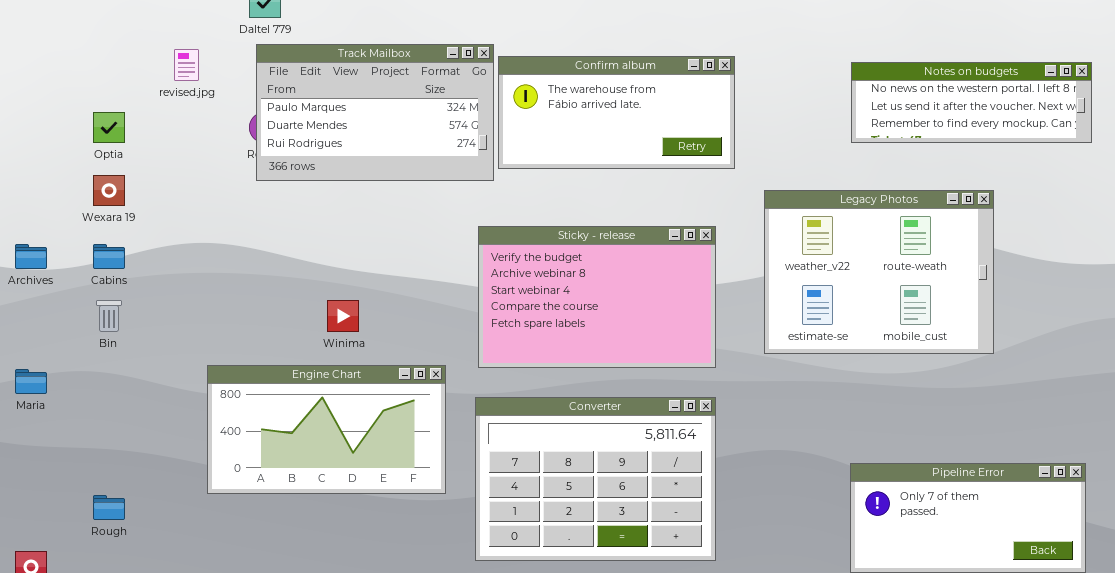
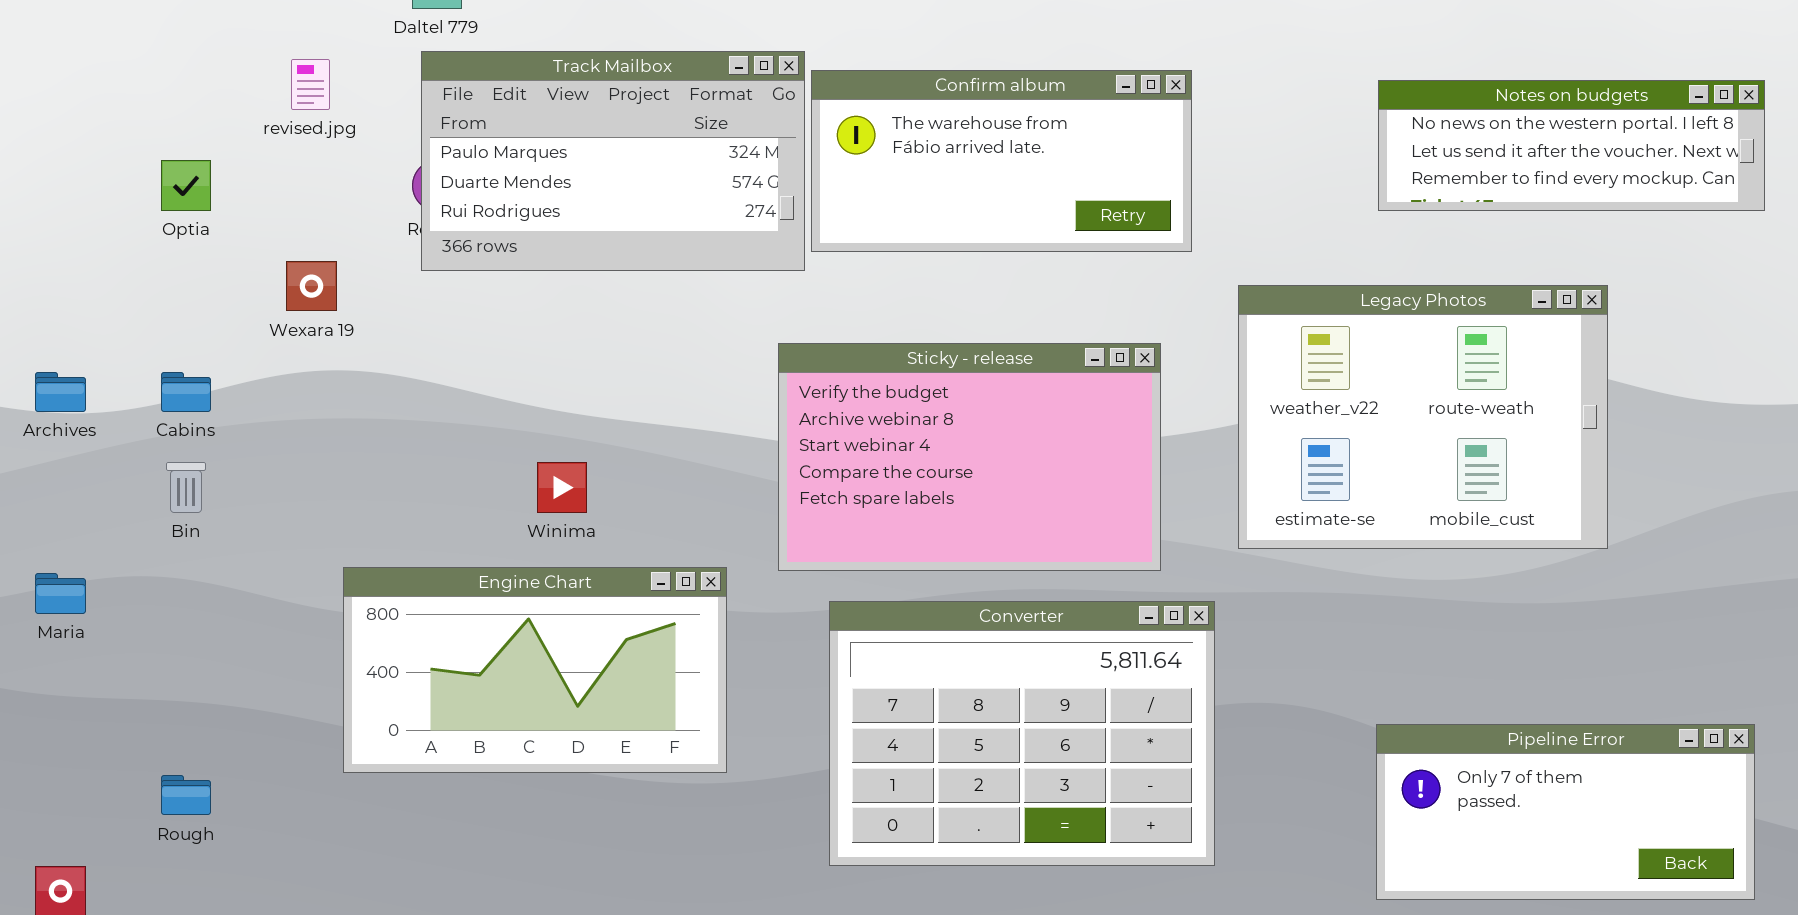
Wexara 19: [93,175,125,206] -> [286,261,337,311], moved
Converter: [475,397,716,561] -> [829,601,1215,866], moved

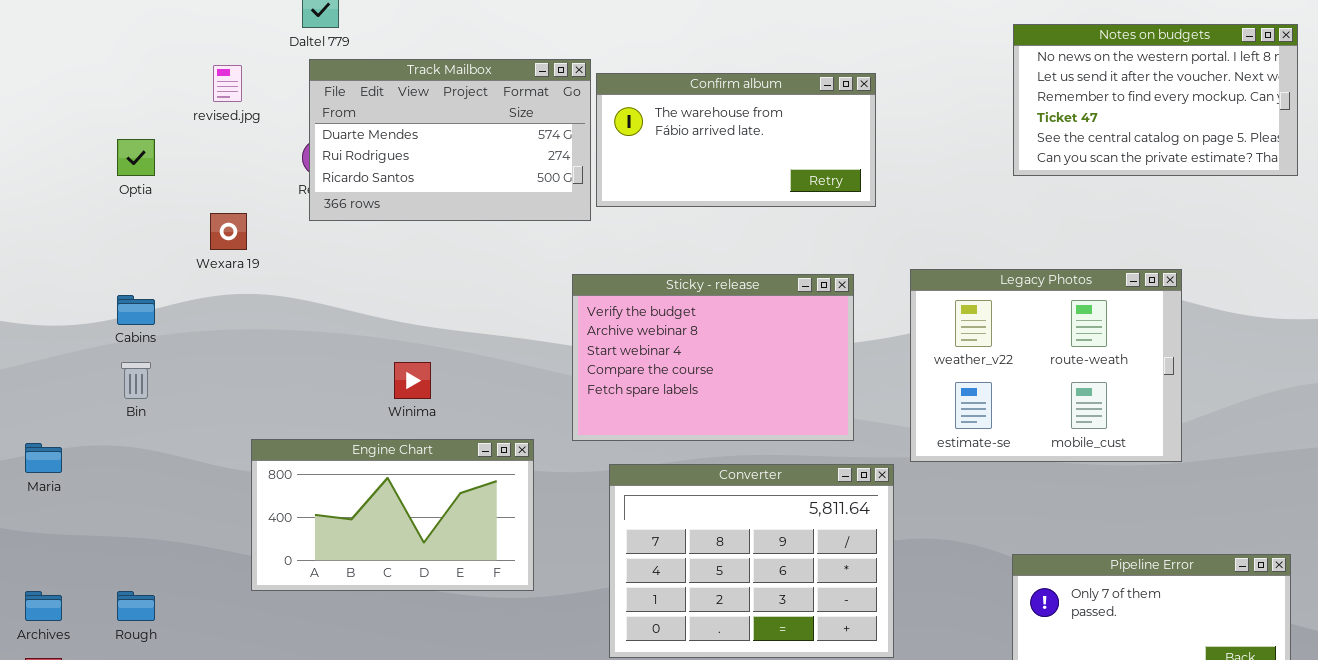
Track Mailbox: [421,51,805,271] -> [309,59,591,221], scrolled down 1 row
Notes on budgets: [1378,80,1765,211] -> [1013,24,1298,176], resized
Legacy Photos: [1238,285,1608,549] -> [910,269,1182,462], moved
Archives: [35,372,86,412] -> [25,591,62,621], moved

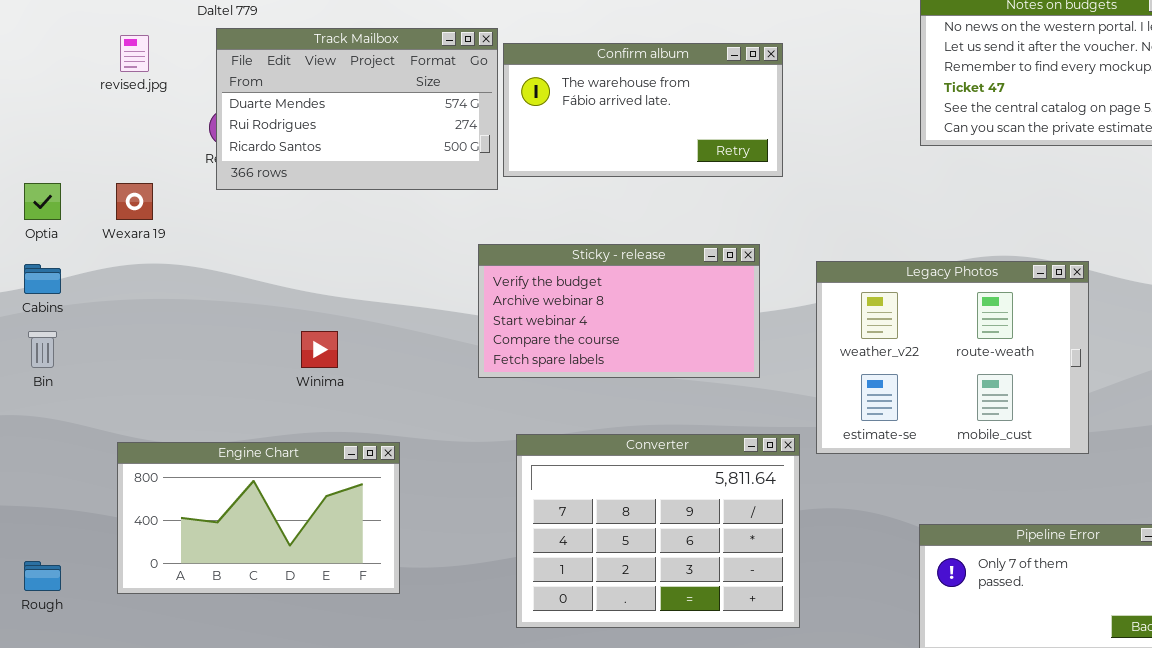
Optia: [117,139,155,176] -> [24,183,61,220], moved
Legacy Photos: [910,269,1182,462] -> [816,261,1089,454], moved
Sticky - release: [572,274,854,441] -> [478,244,760,378], resized
Engine Chart: [251,439,534,591] -> [117,442,400,594], moved

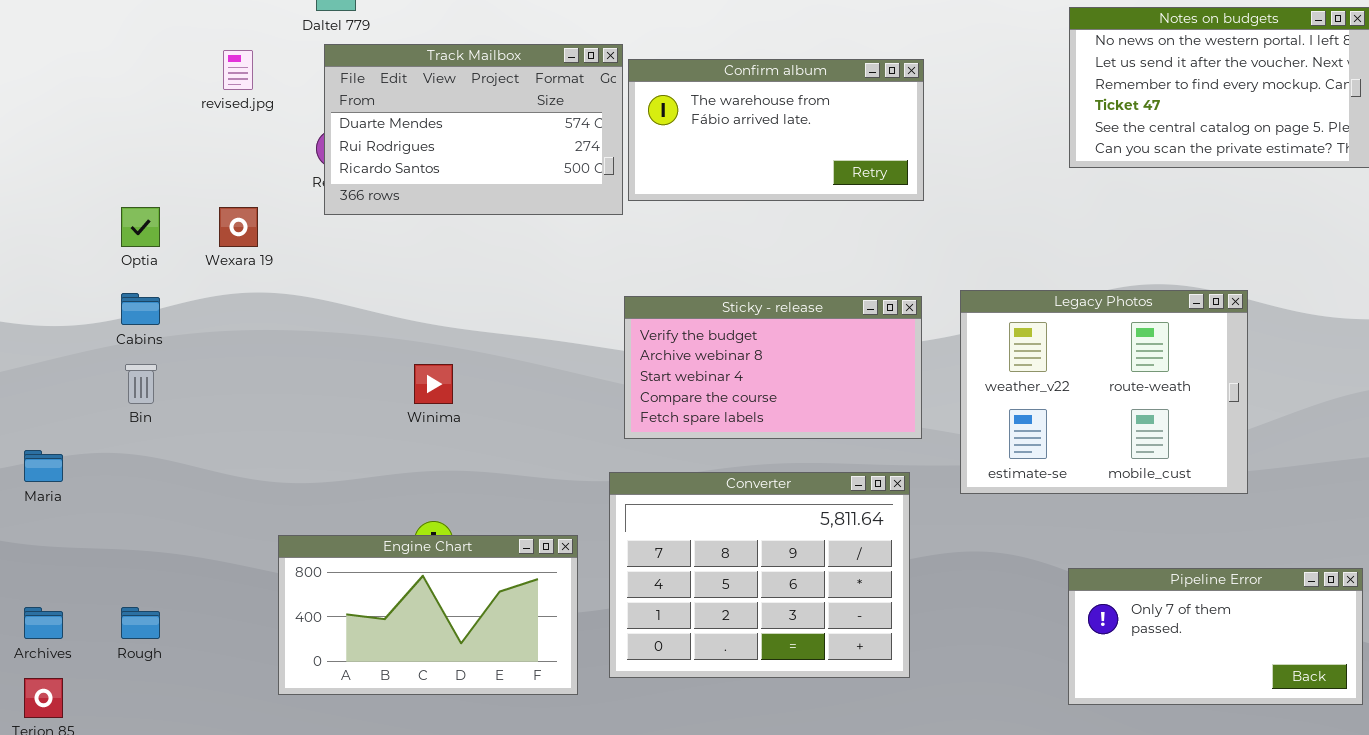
Sticky - release: [478,244,760,378] -> [624,296,922,439], moved
Converter: [516,434,800,628] -> [609,472,910,678], moved
Engine Chart: [117,442,400,594] -> [278,535,578,695], moved

